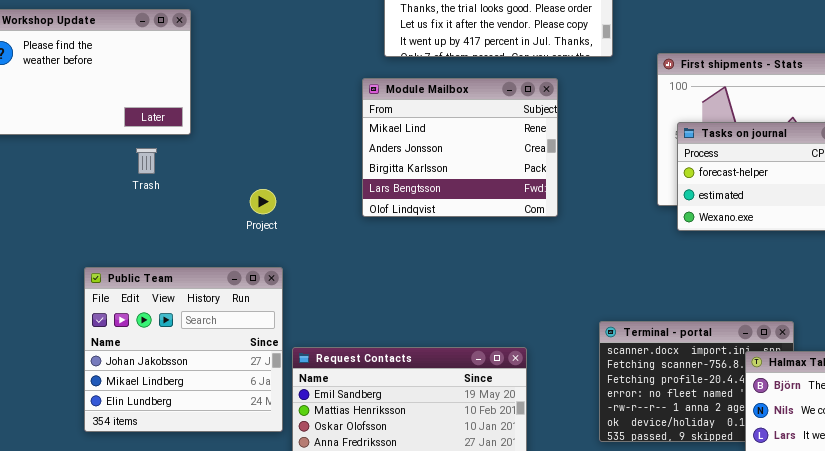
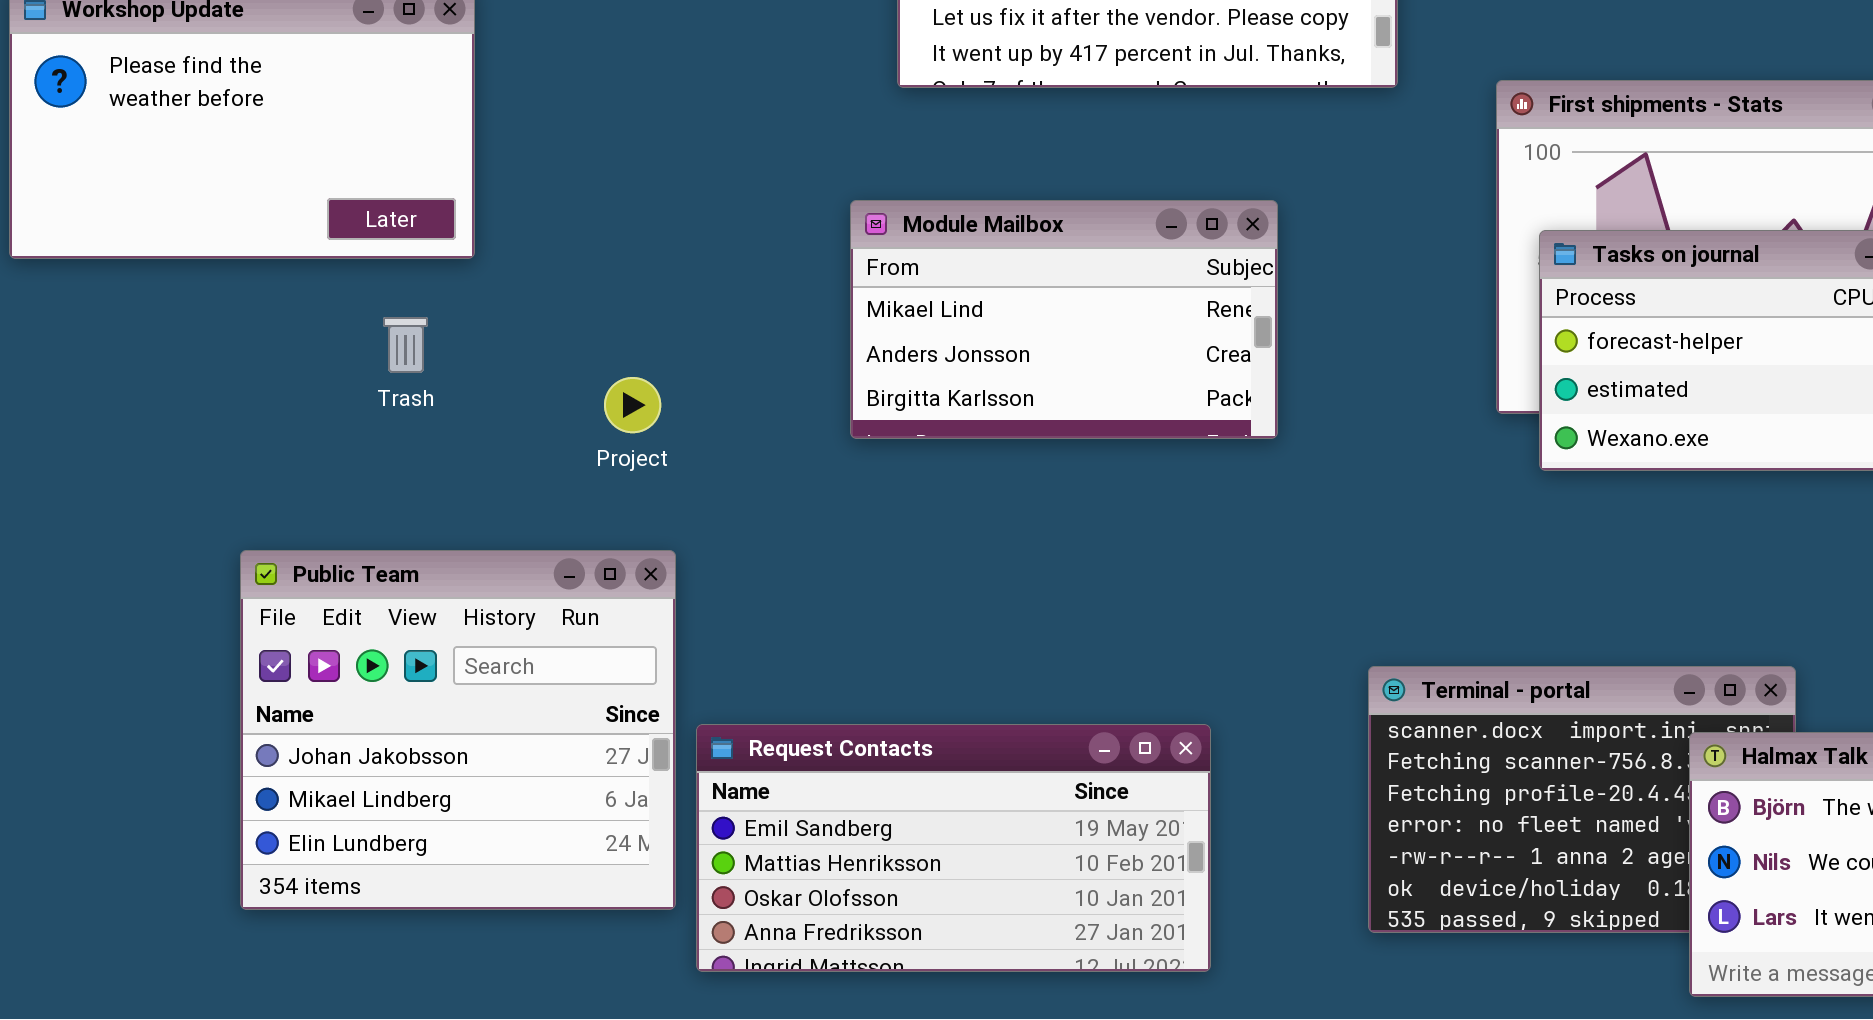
Module Mailbox: [362,78,558,217] -> [850,200,1278,439], resized
Trash: [136,148,157,174] -> [383,317,428,373], moved

